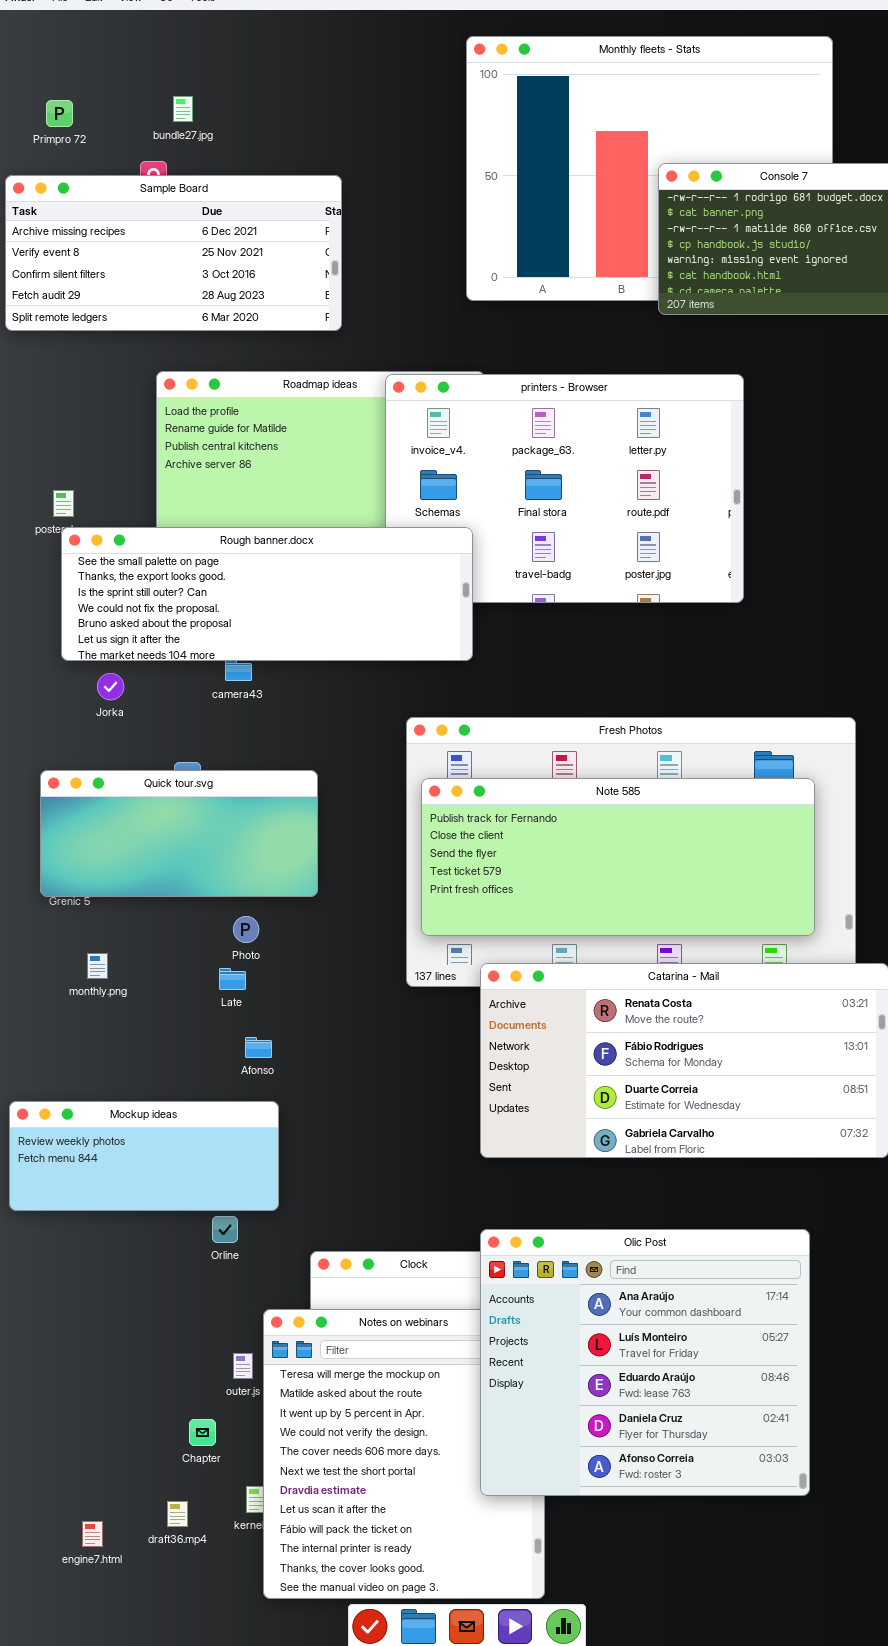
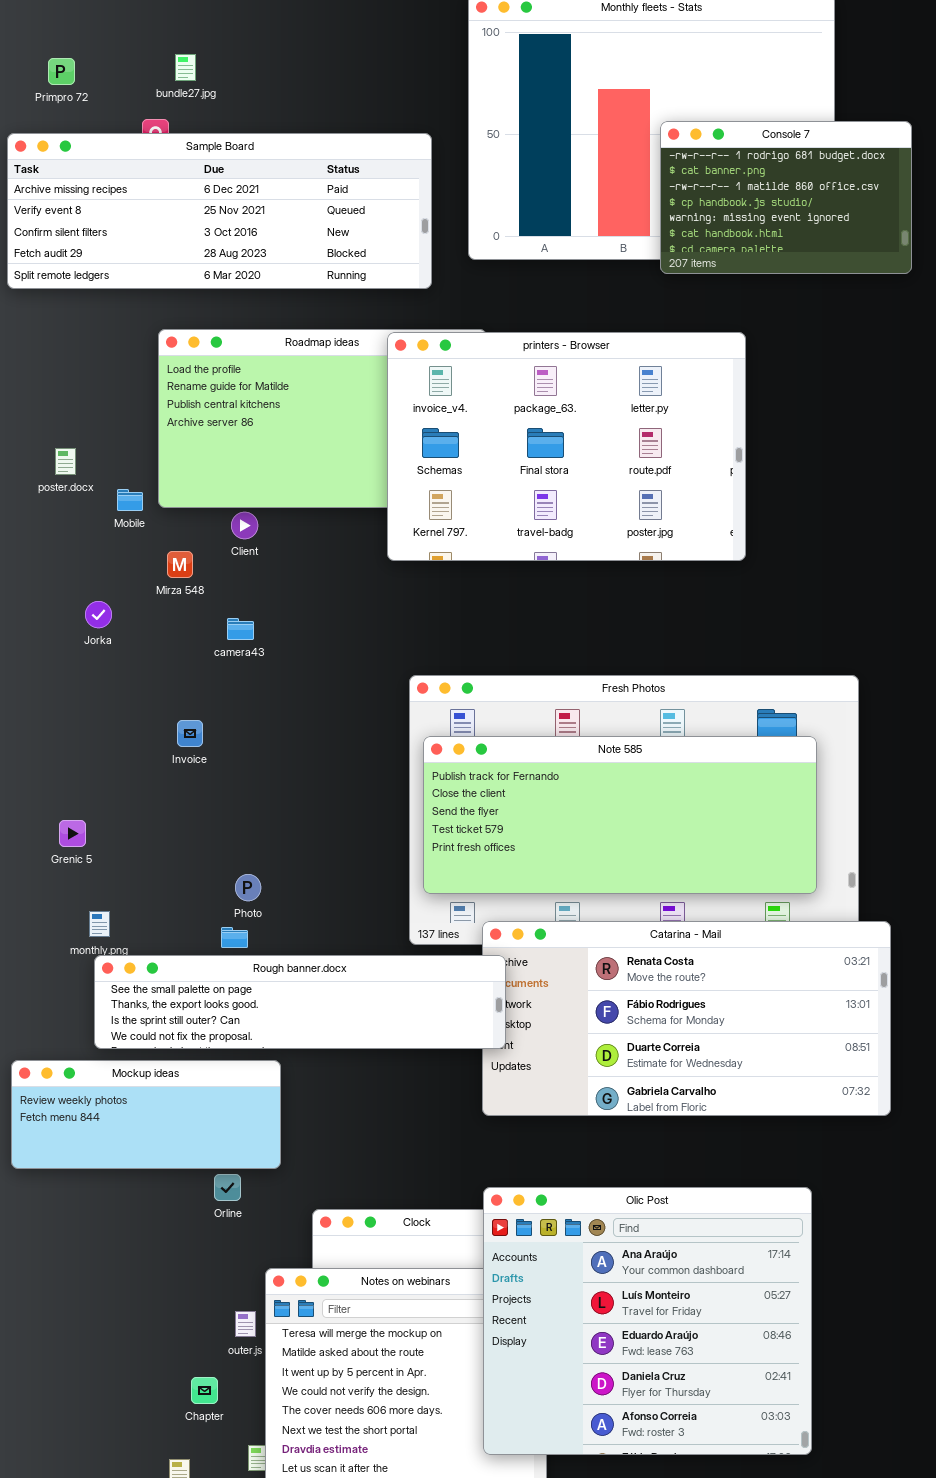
Sample Board: [5,175,342,331] -> [7,133,432,289], resized
Rough banner.docx: [61,527,473,661] -> [94,955,506,1049], moved, resized
Jorka: [97,673,124,700] -> [85,601,112,628], moved
Quick tour.svg: [40,770,318,897] -> none, closed

